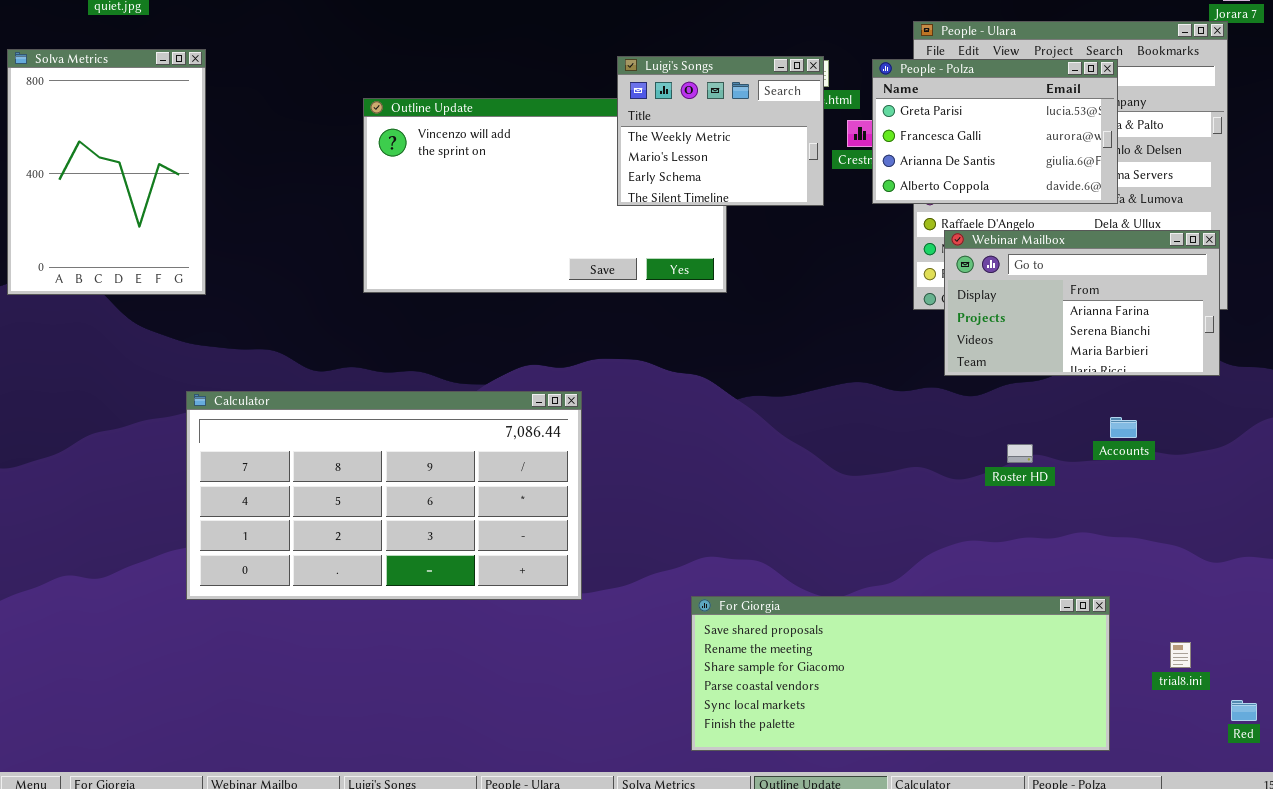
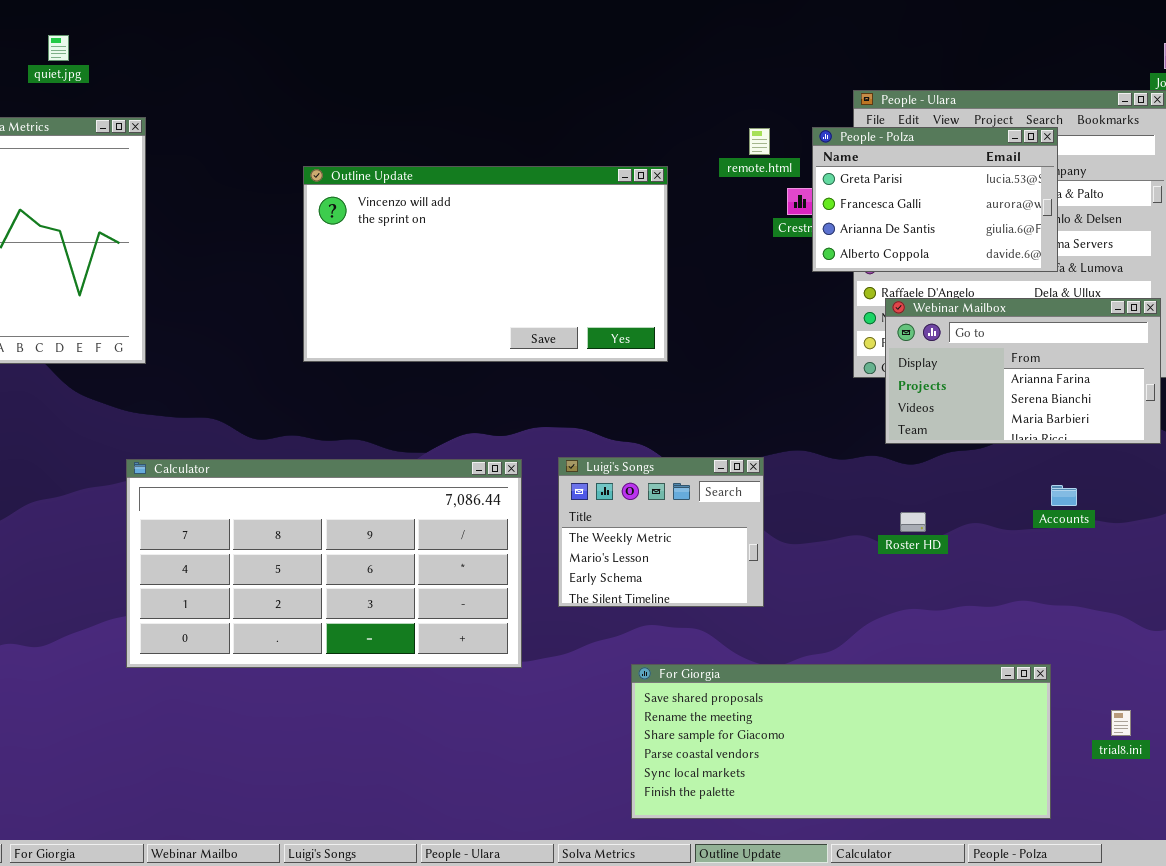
Luigi's Songs: [617,56,824,206] -> [558,457,764,607], moved
Roster HD: [1007,444,1033,463] -> [900,512,926,532], moved

